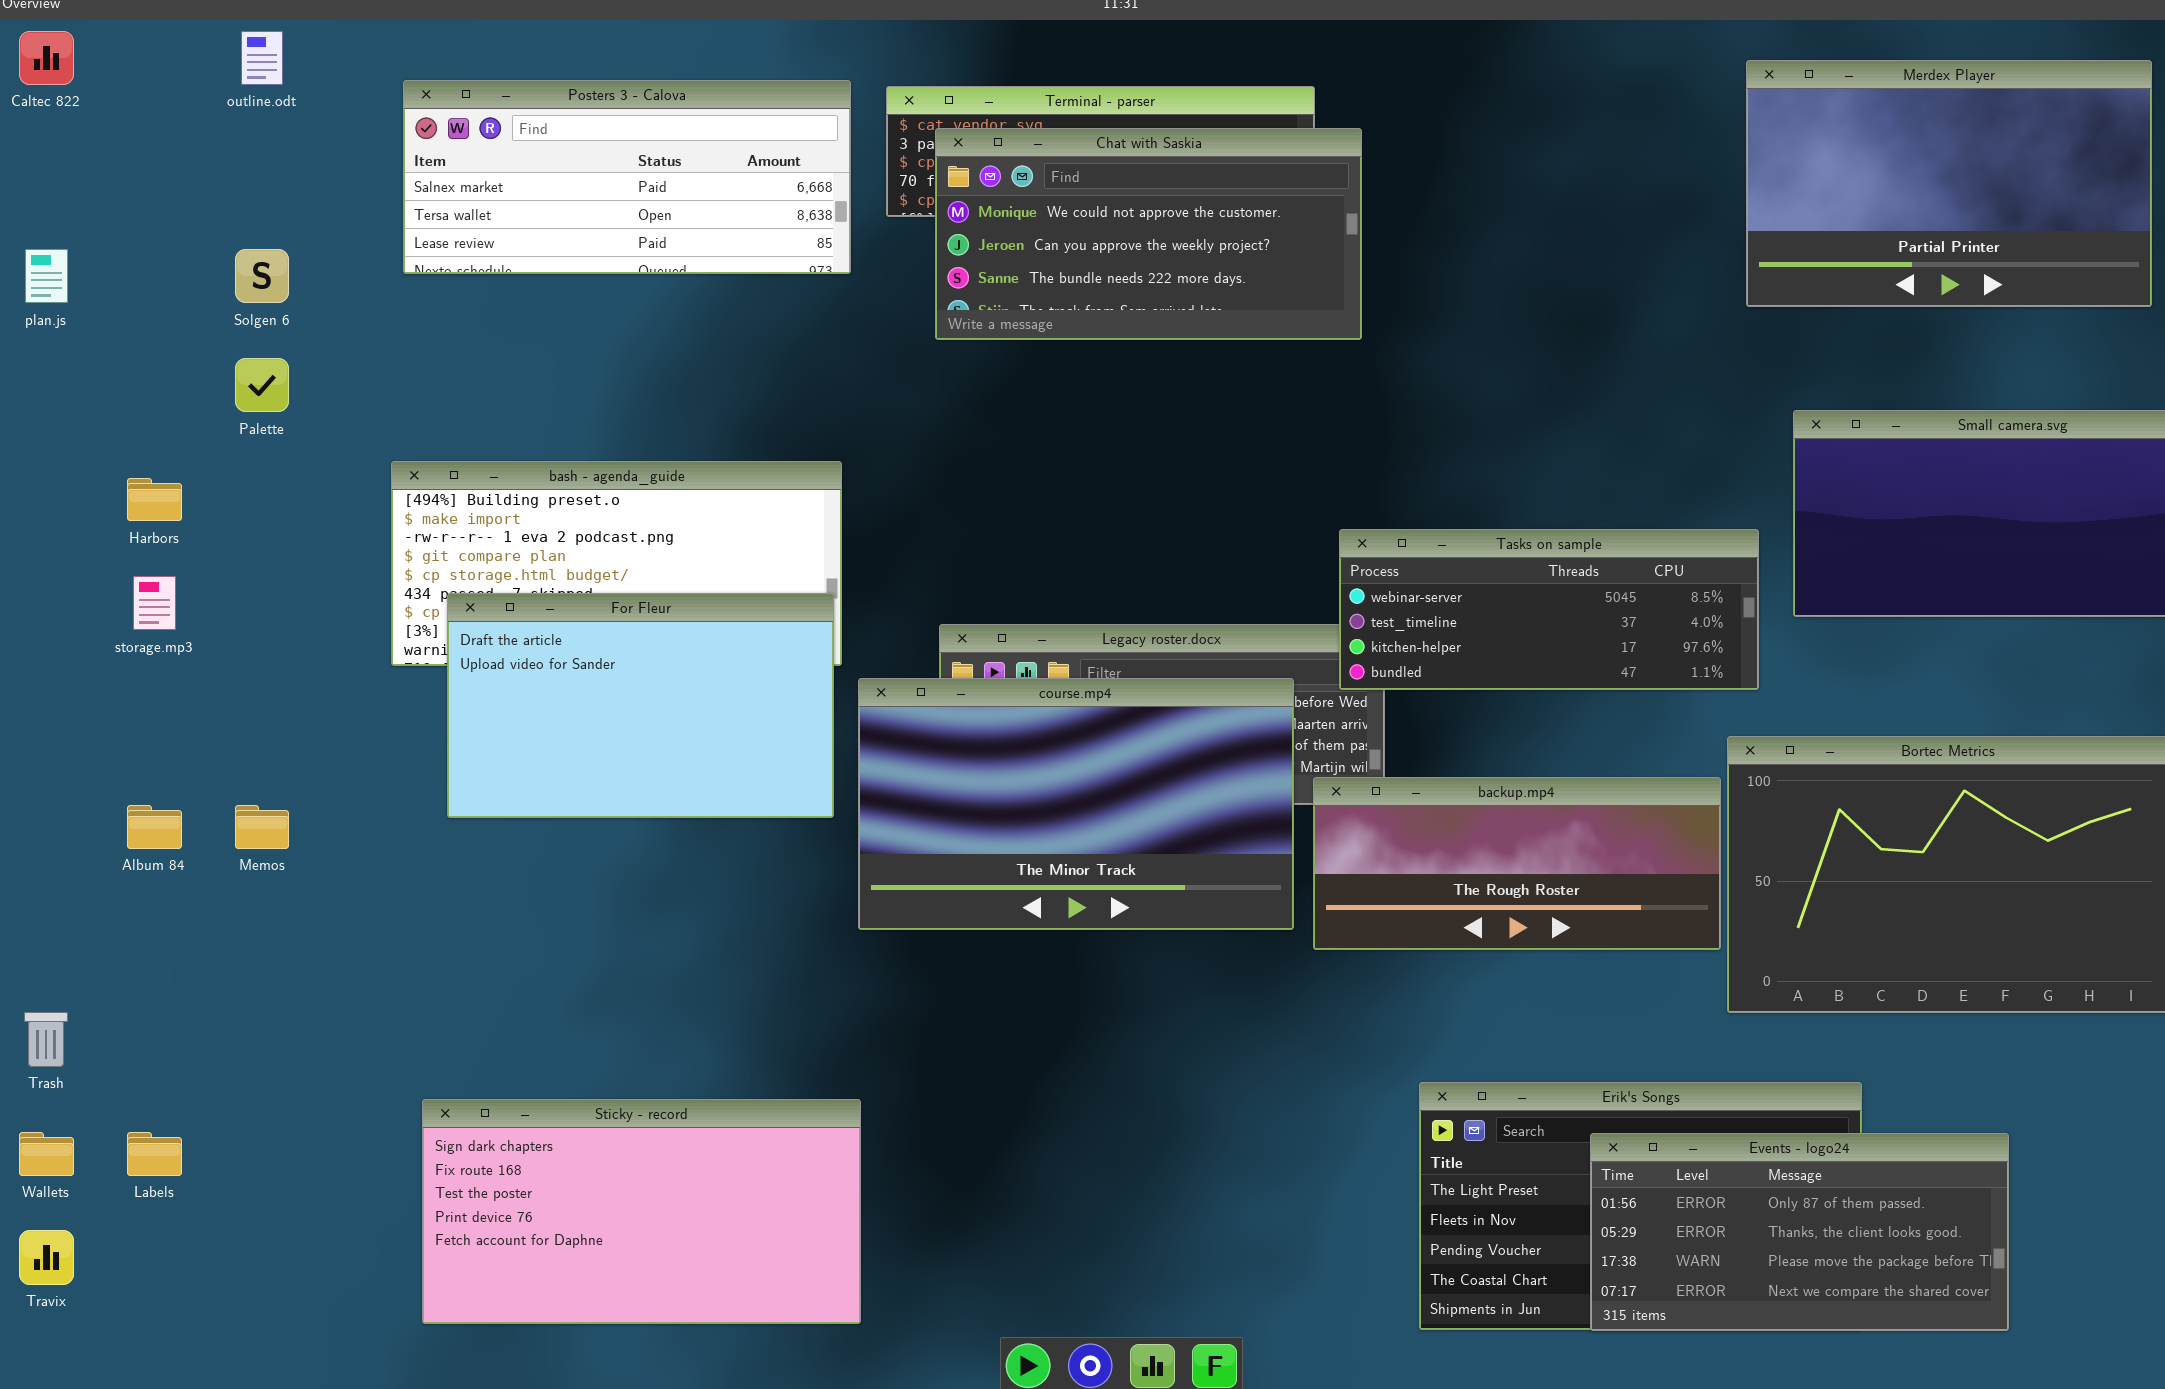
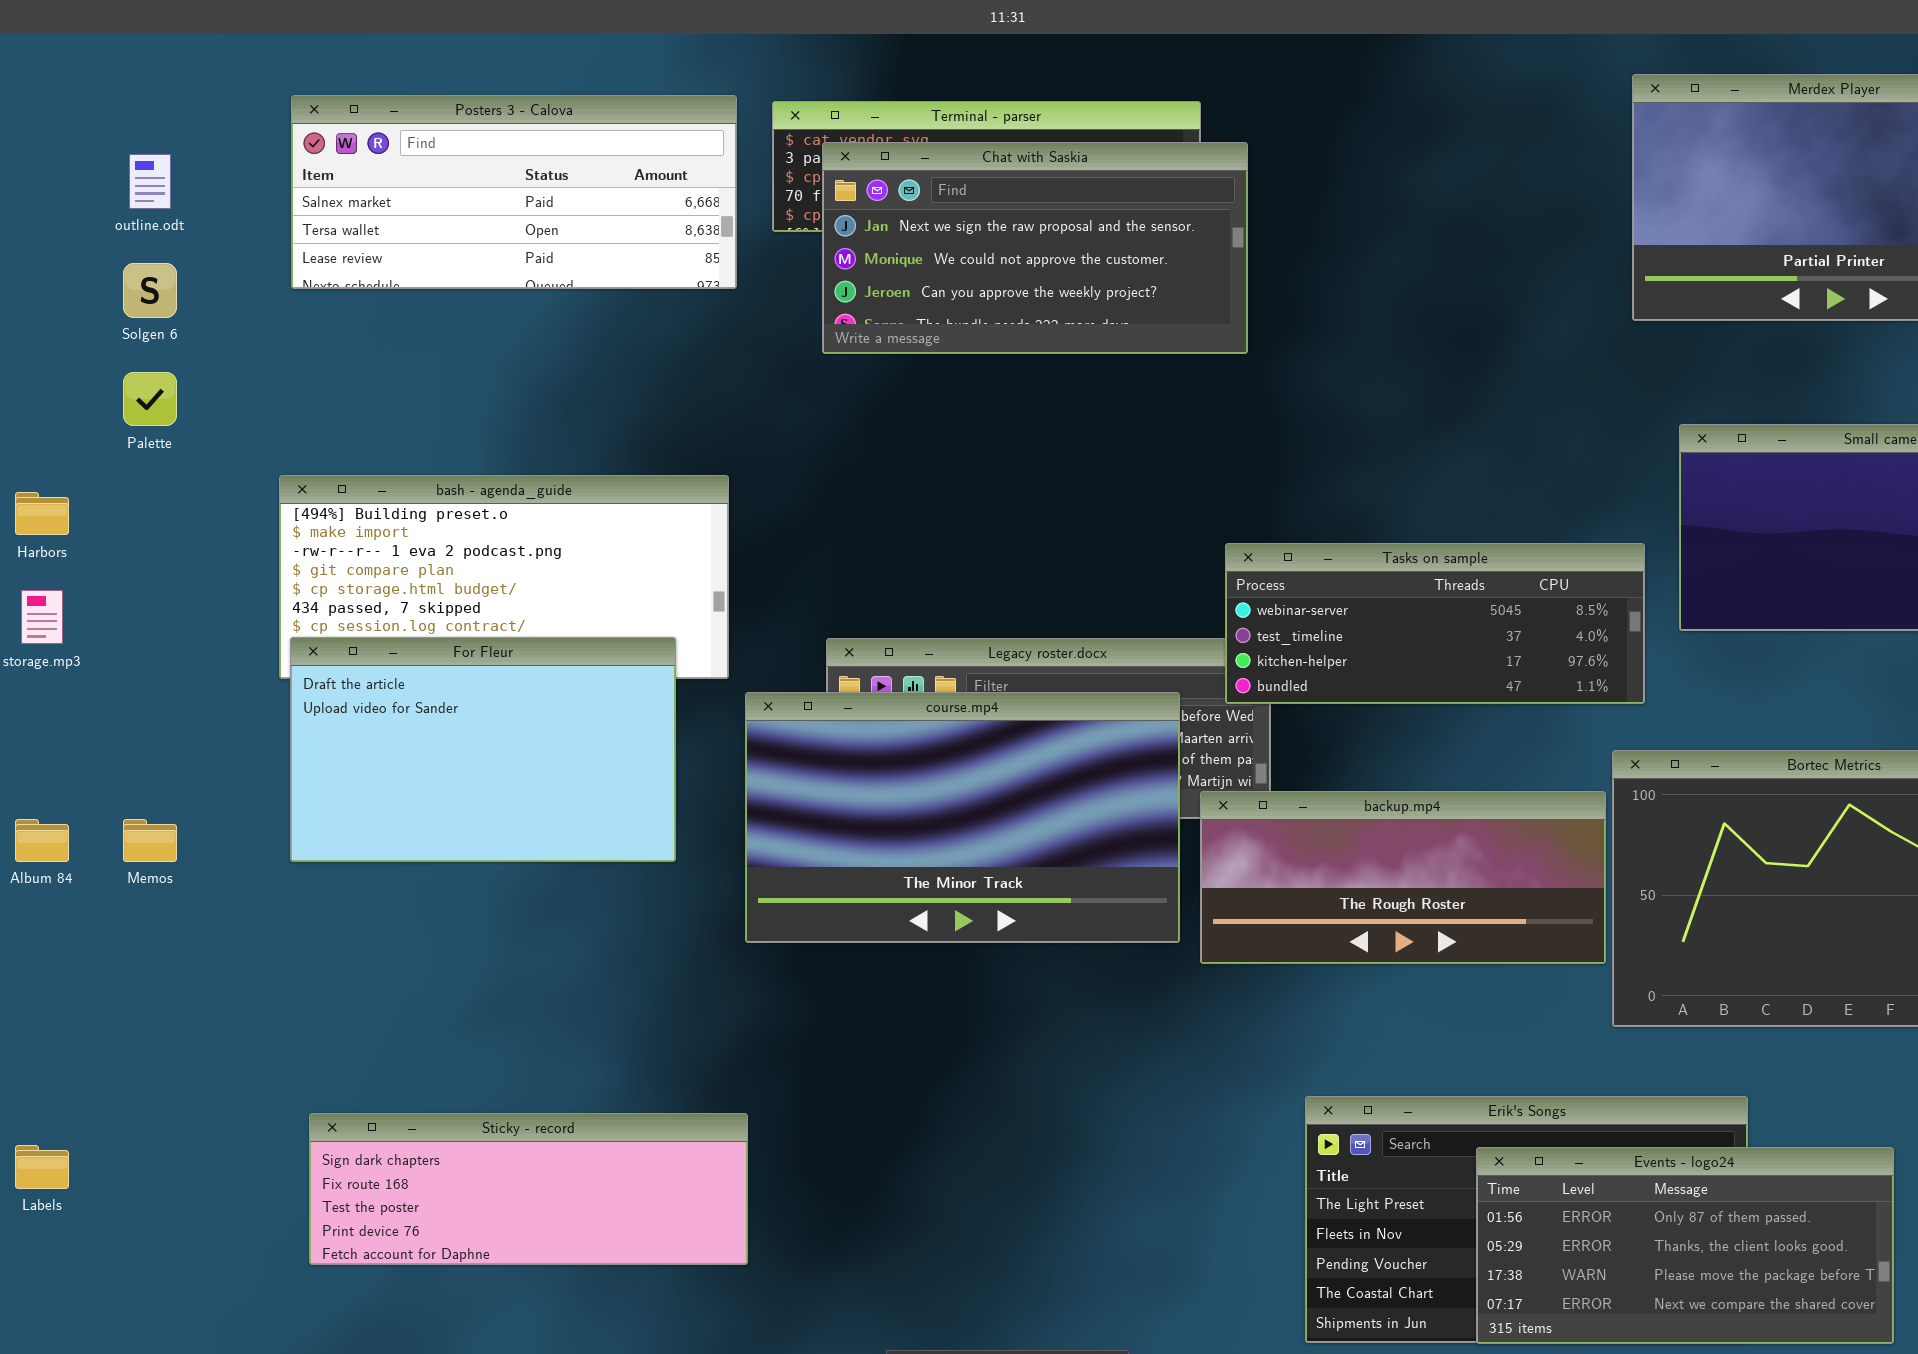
outline.odt: [241,31,283,85] -> [129,154,171,209], moved
Chat with Saskia: [935,128,1362,340] -> [822,142,1248,354], scrolled up 1 row
For Fleur: [447,593,834,818] -> [290,637,676,862], moved
Sticky - record: [422,1099,861,1324] -> [309,1113,748,1265], resized

